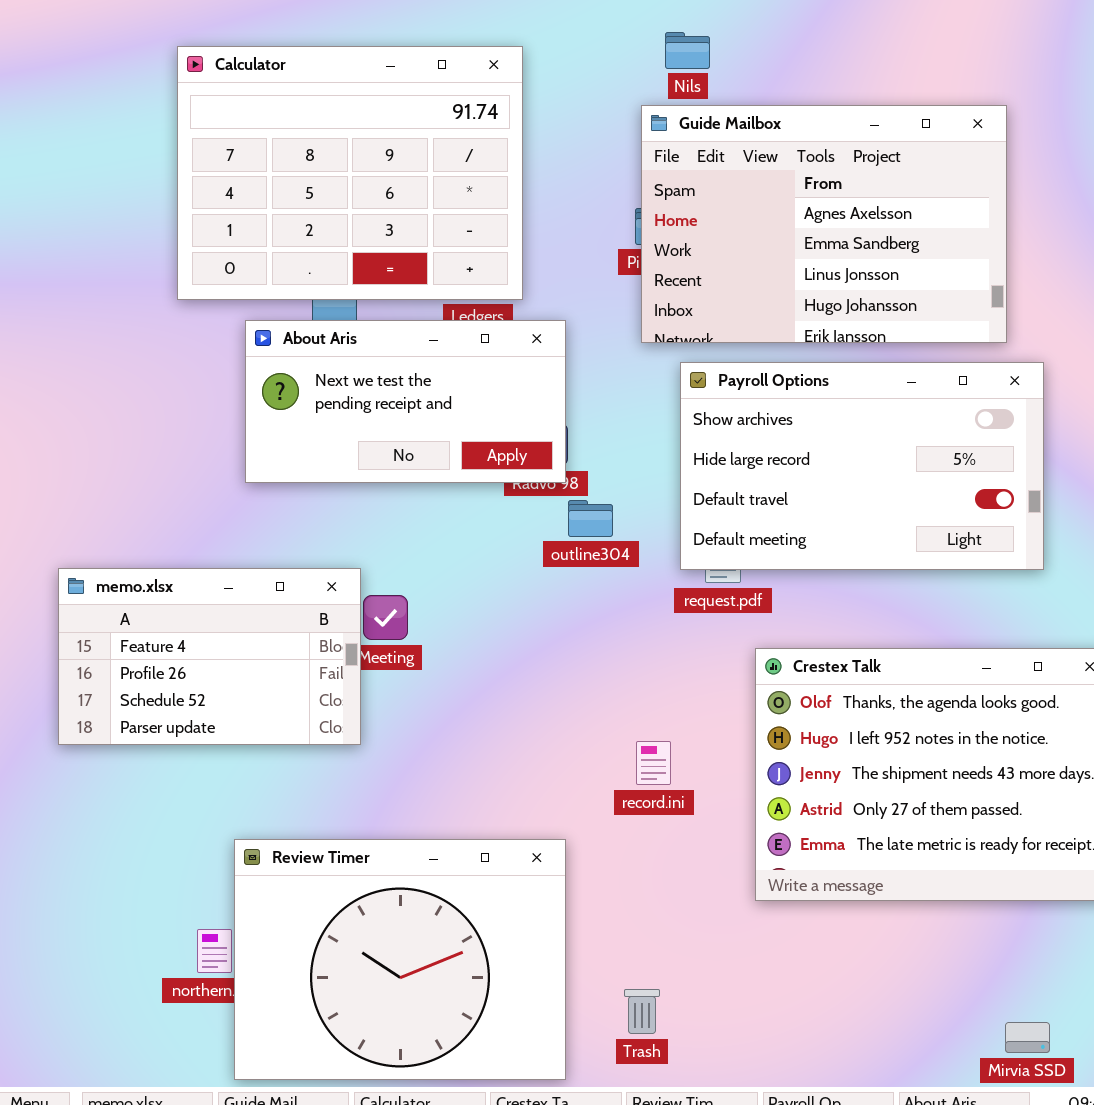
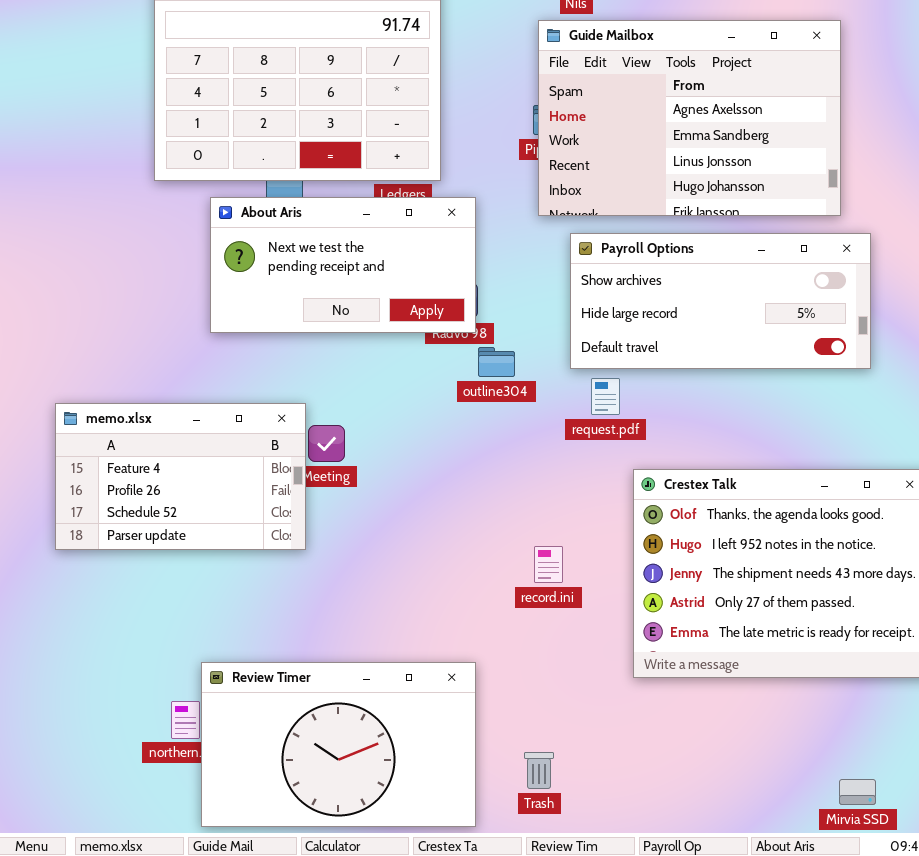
Payroll Options: [680,362,1044,570] -> [570,233,871,369], resized
Review Timer: [234,839,566,1080] -> [201,662,476,827], resized

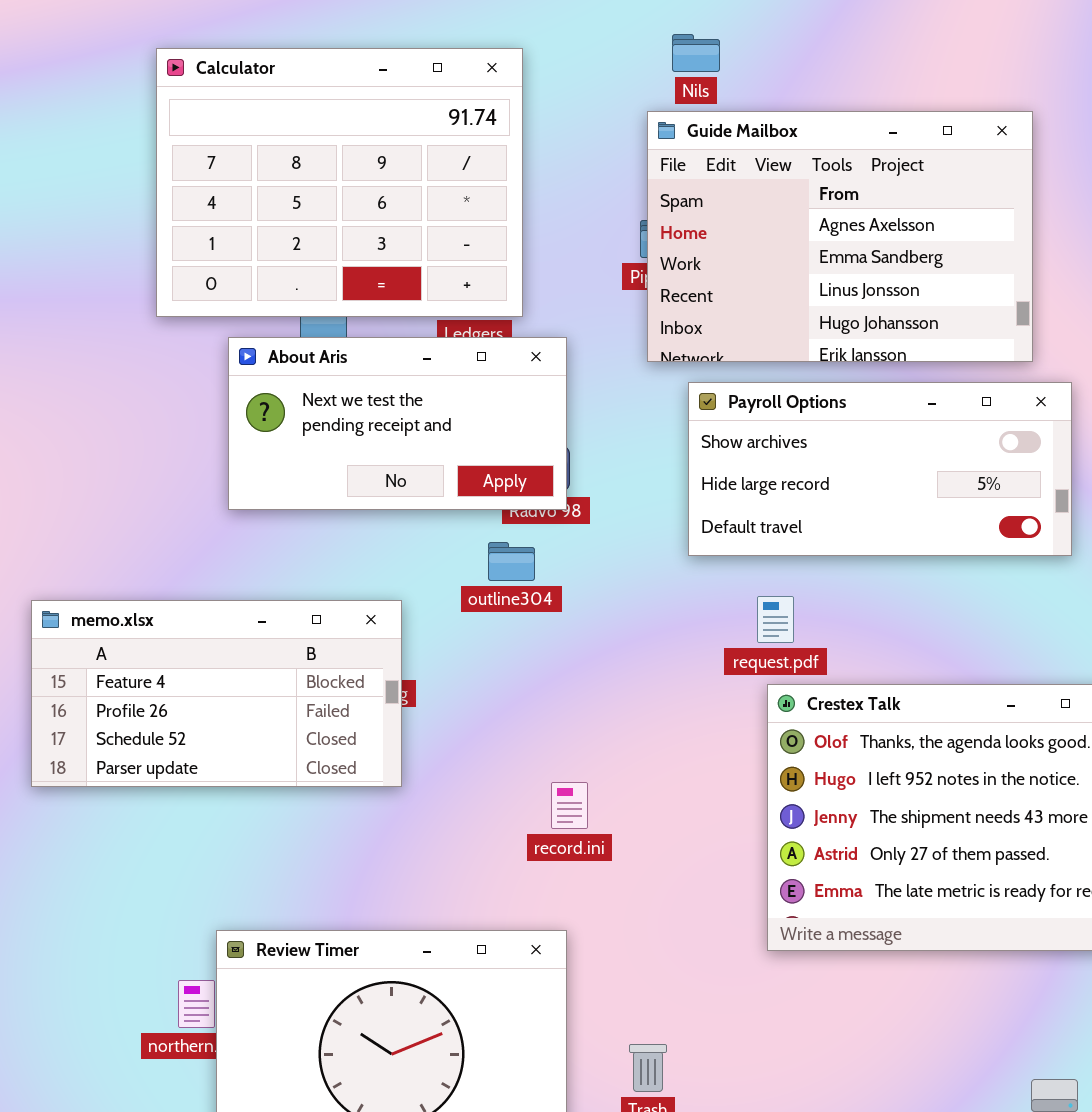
outline304: [478,347,515,377] -> [488,542,535,581], moved
request.pdf: [591,378,620,415] -> [757,596,794,643], moved
memo.xlsx: [55,403,306,550] -> [31,600,402,787], resized
record.ini: [534,546,563,583] -> [551,782,588,829], moved

